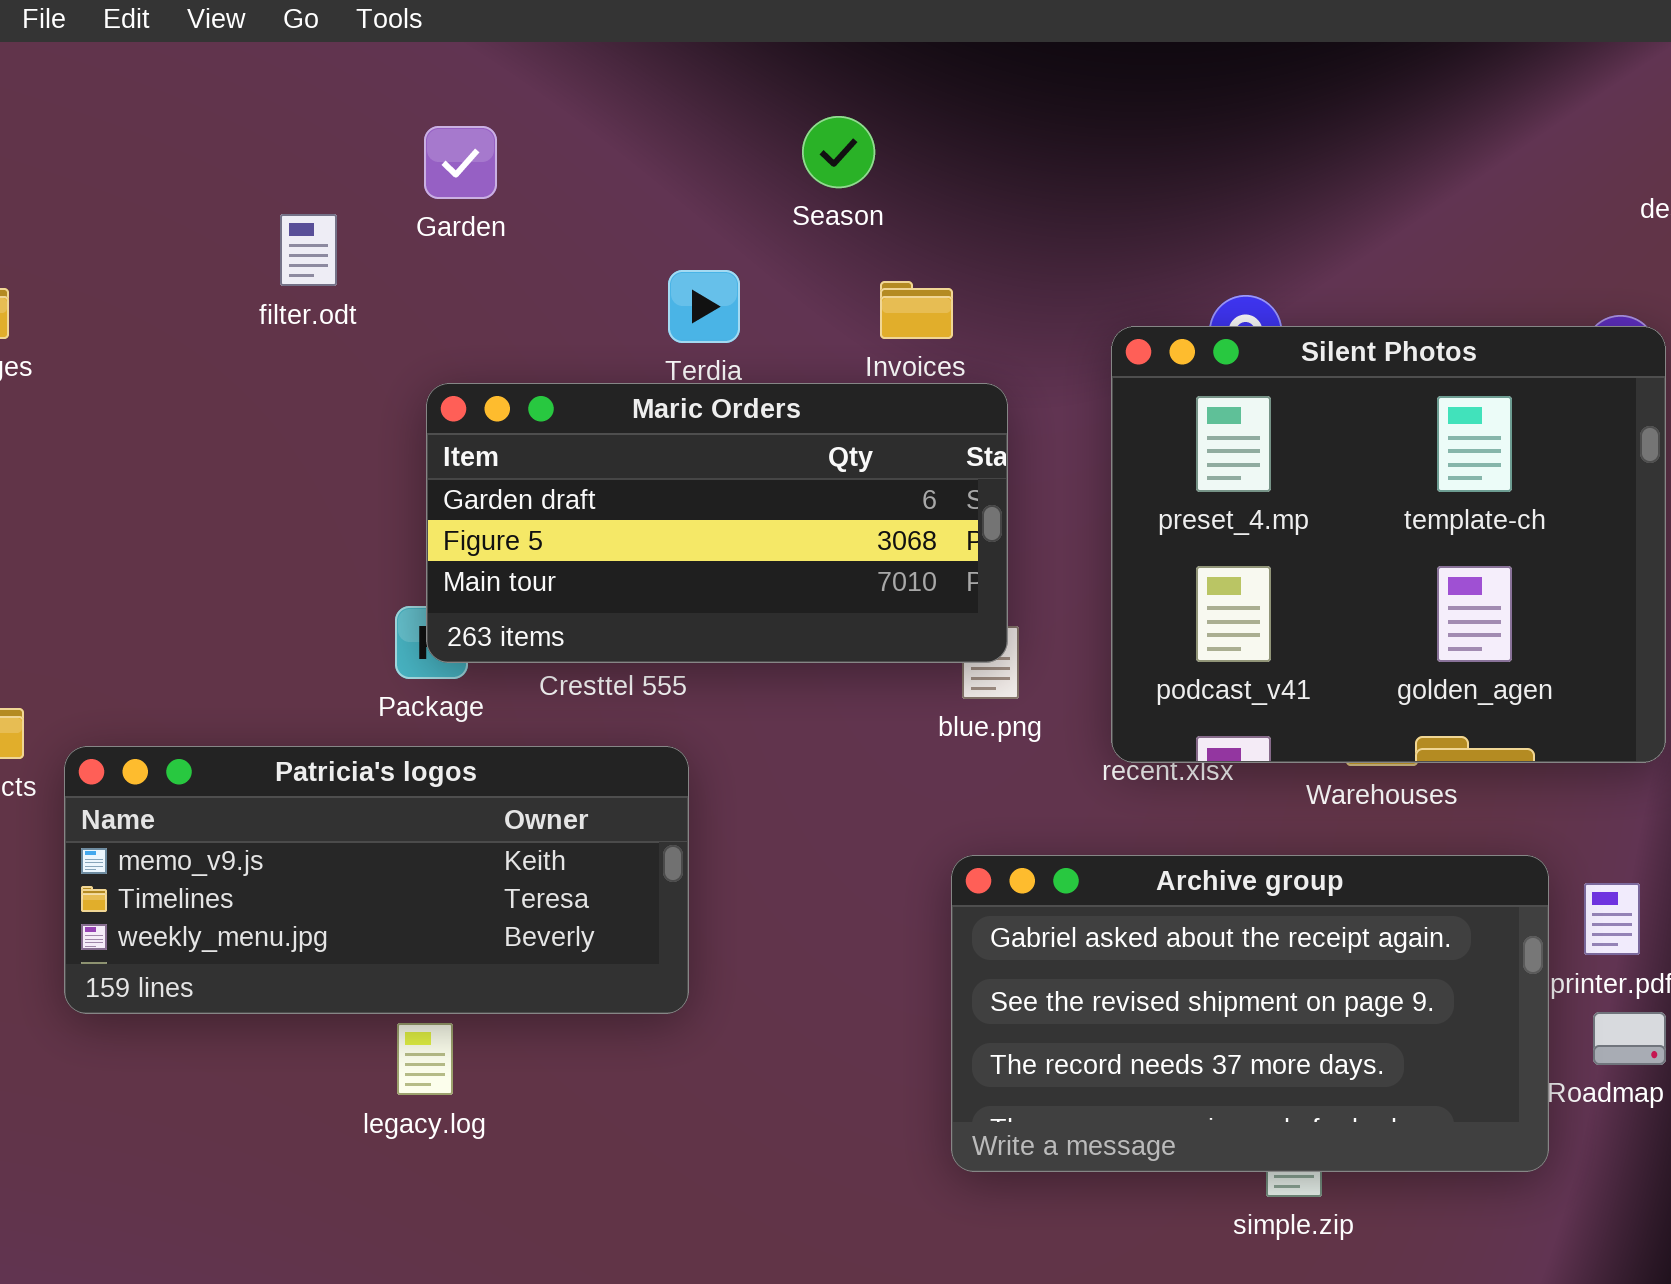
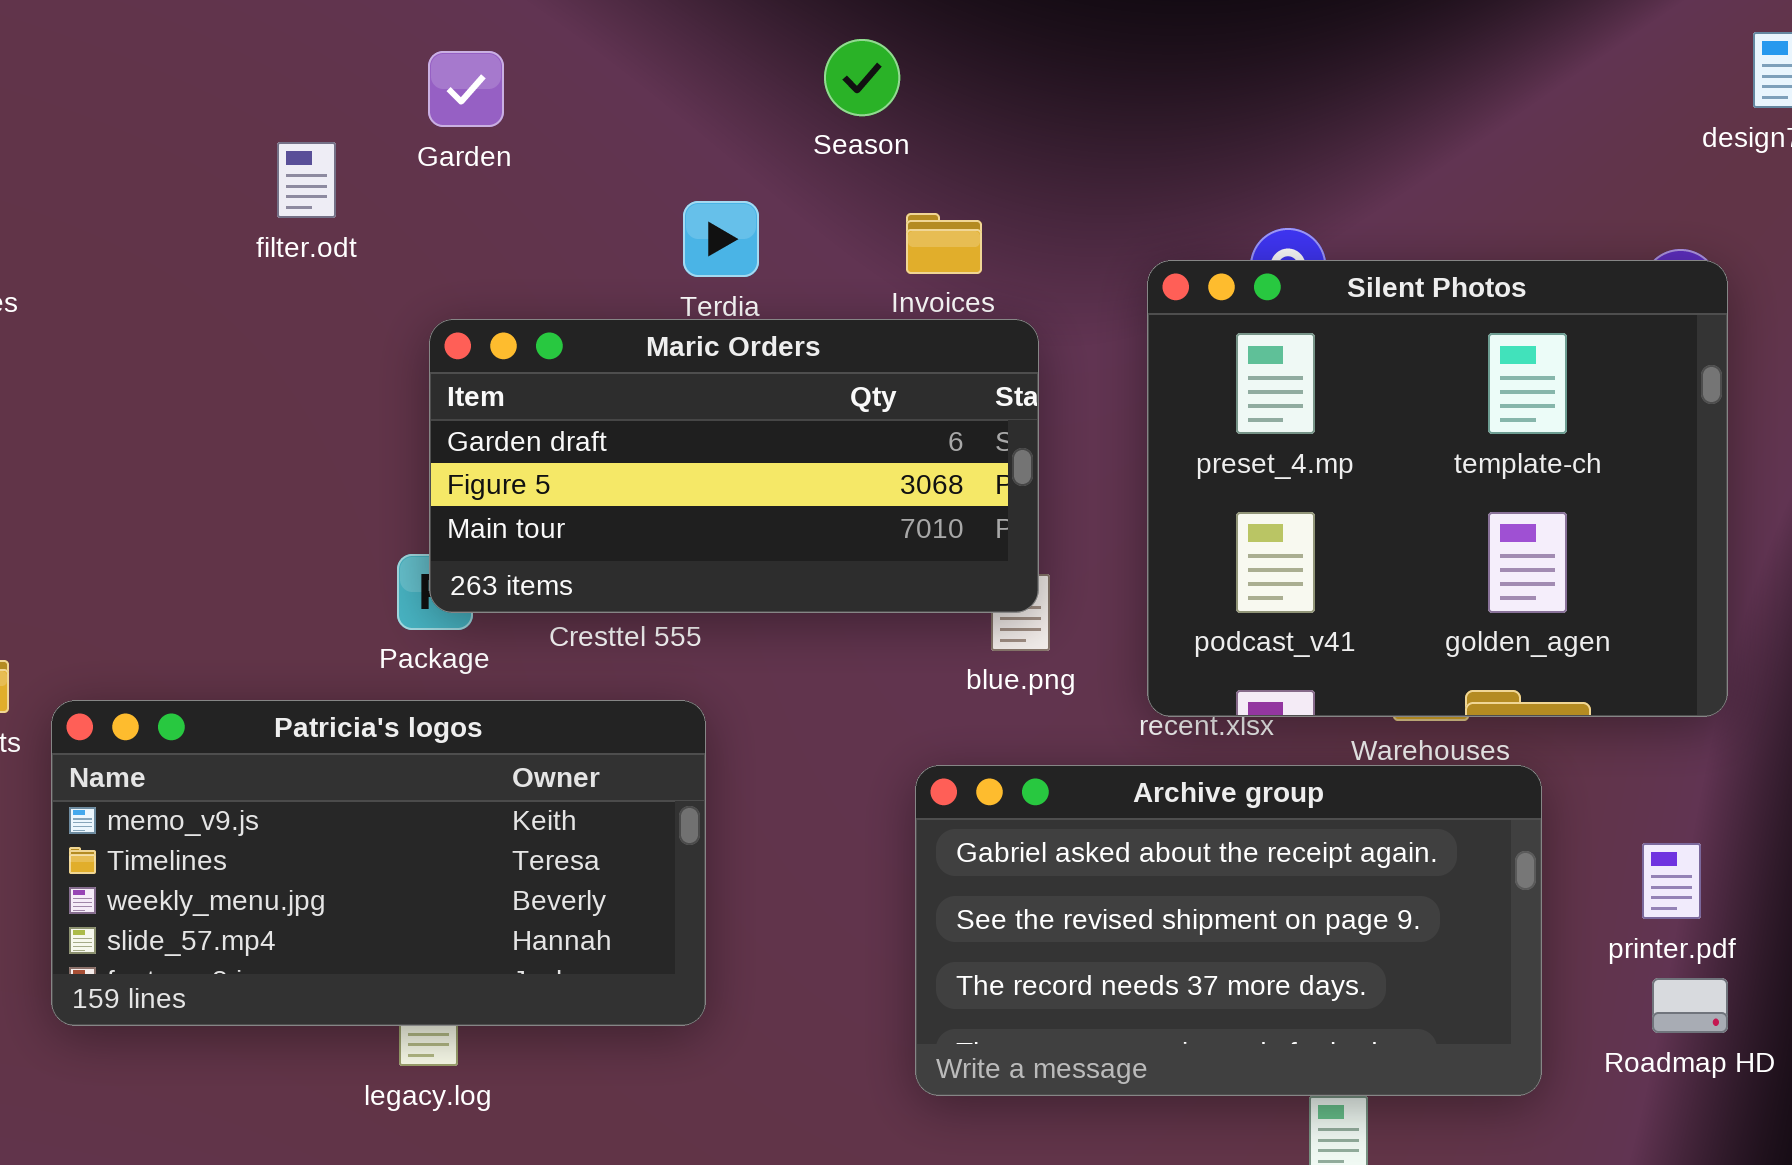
Patricia's logos: [64,746,689,1014] -> [51,700,706,1026], resized
Archive group: [951,855,1549,1172] -> [915,765,1542,1096], moved

